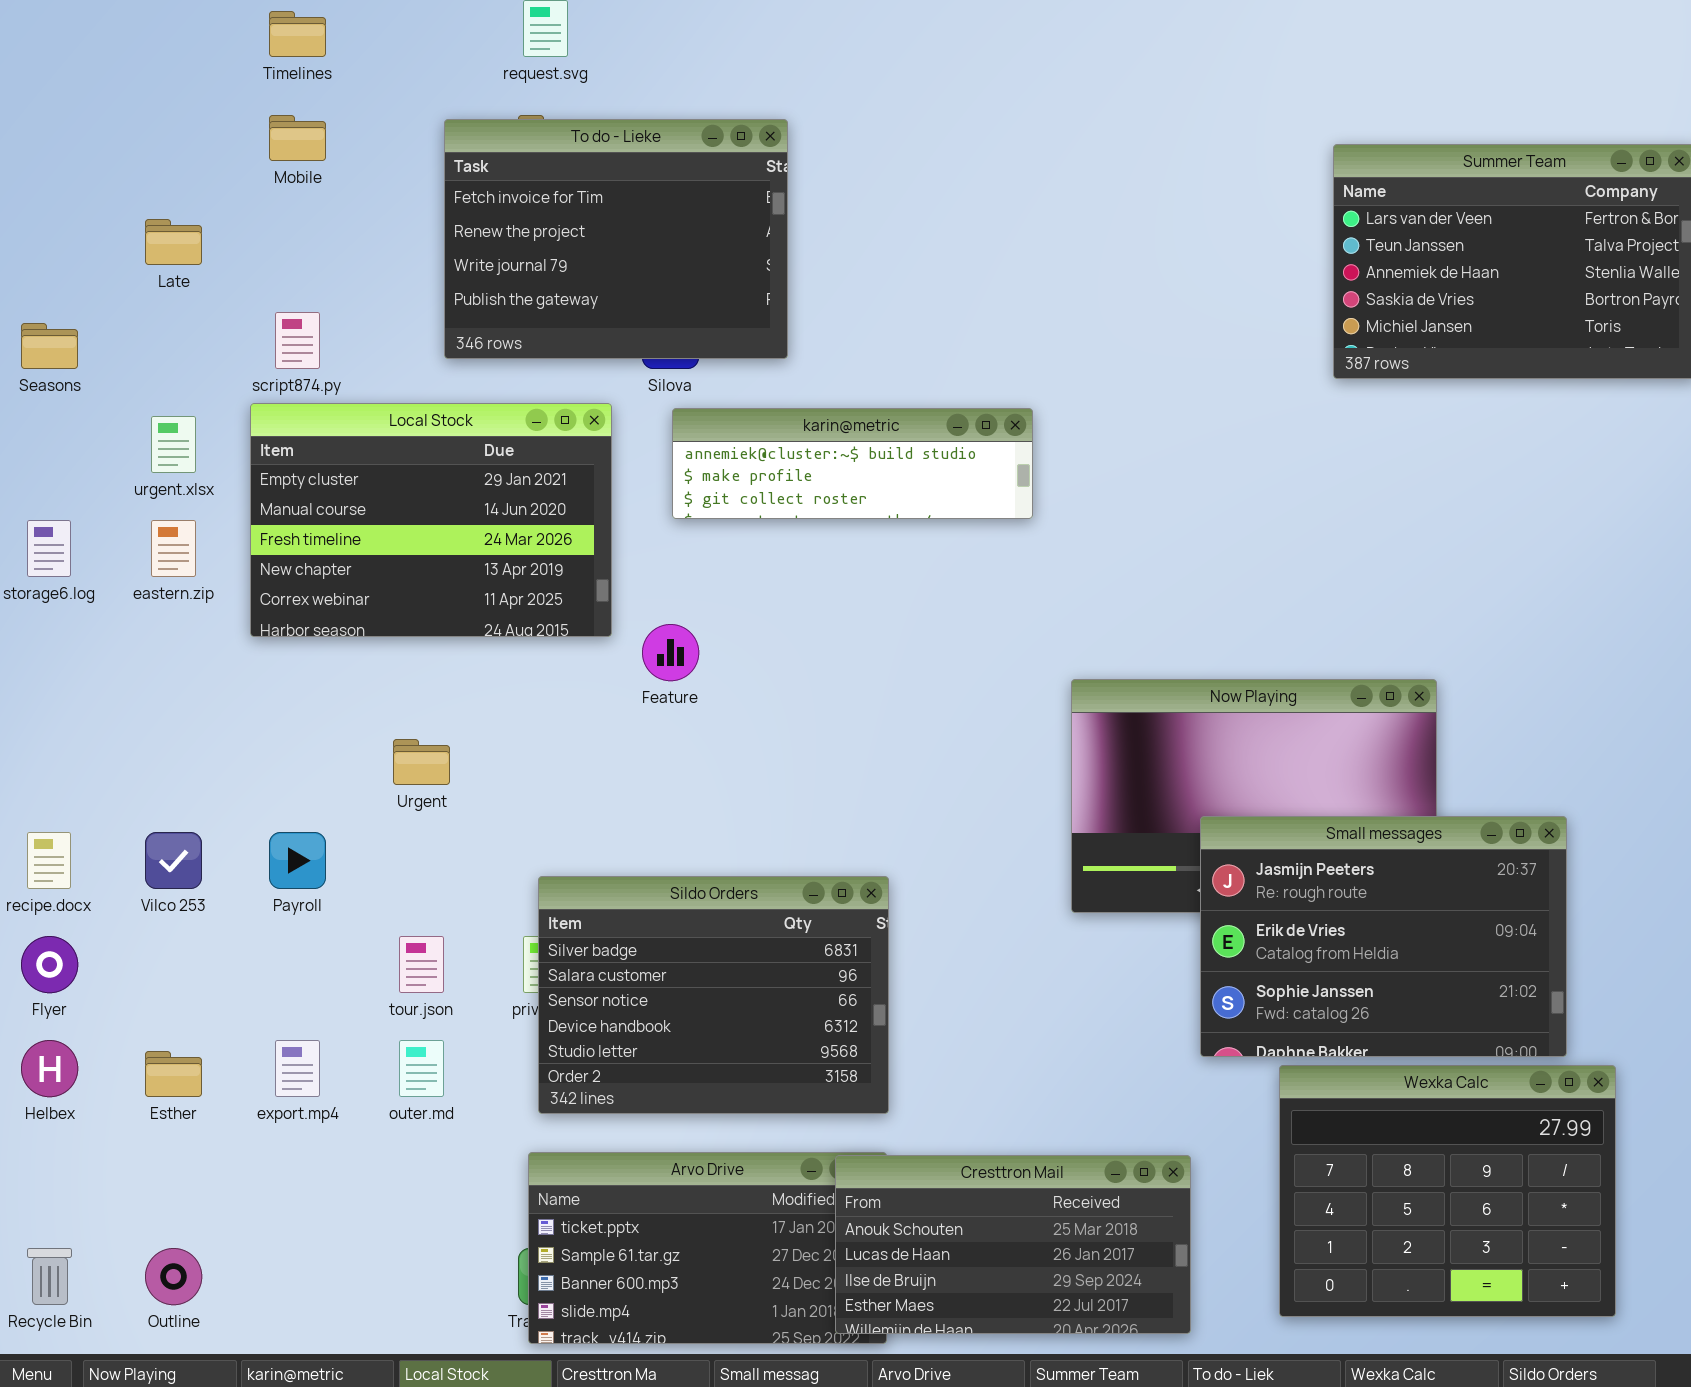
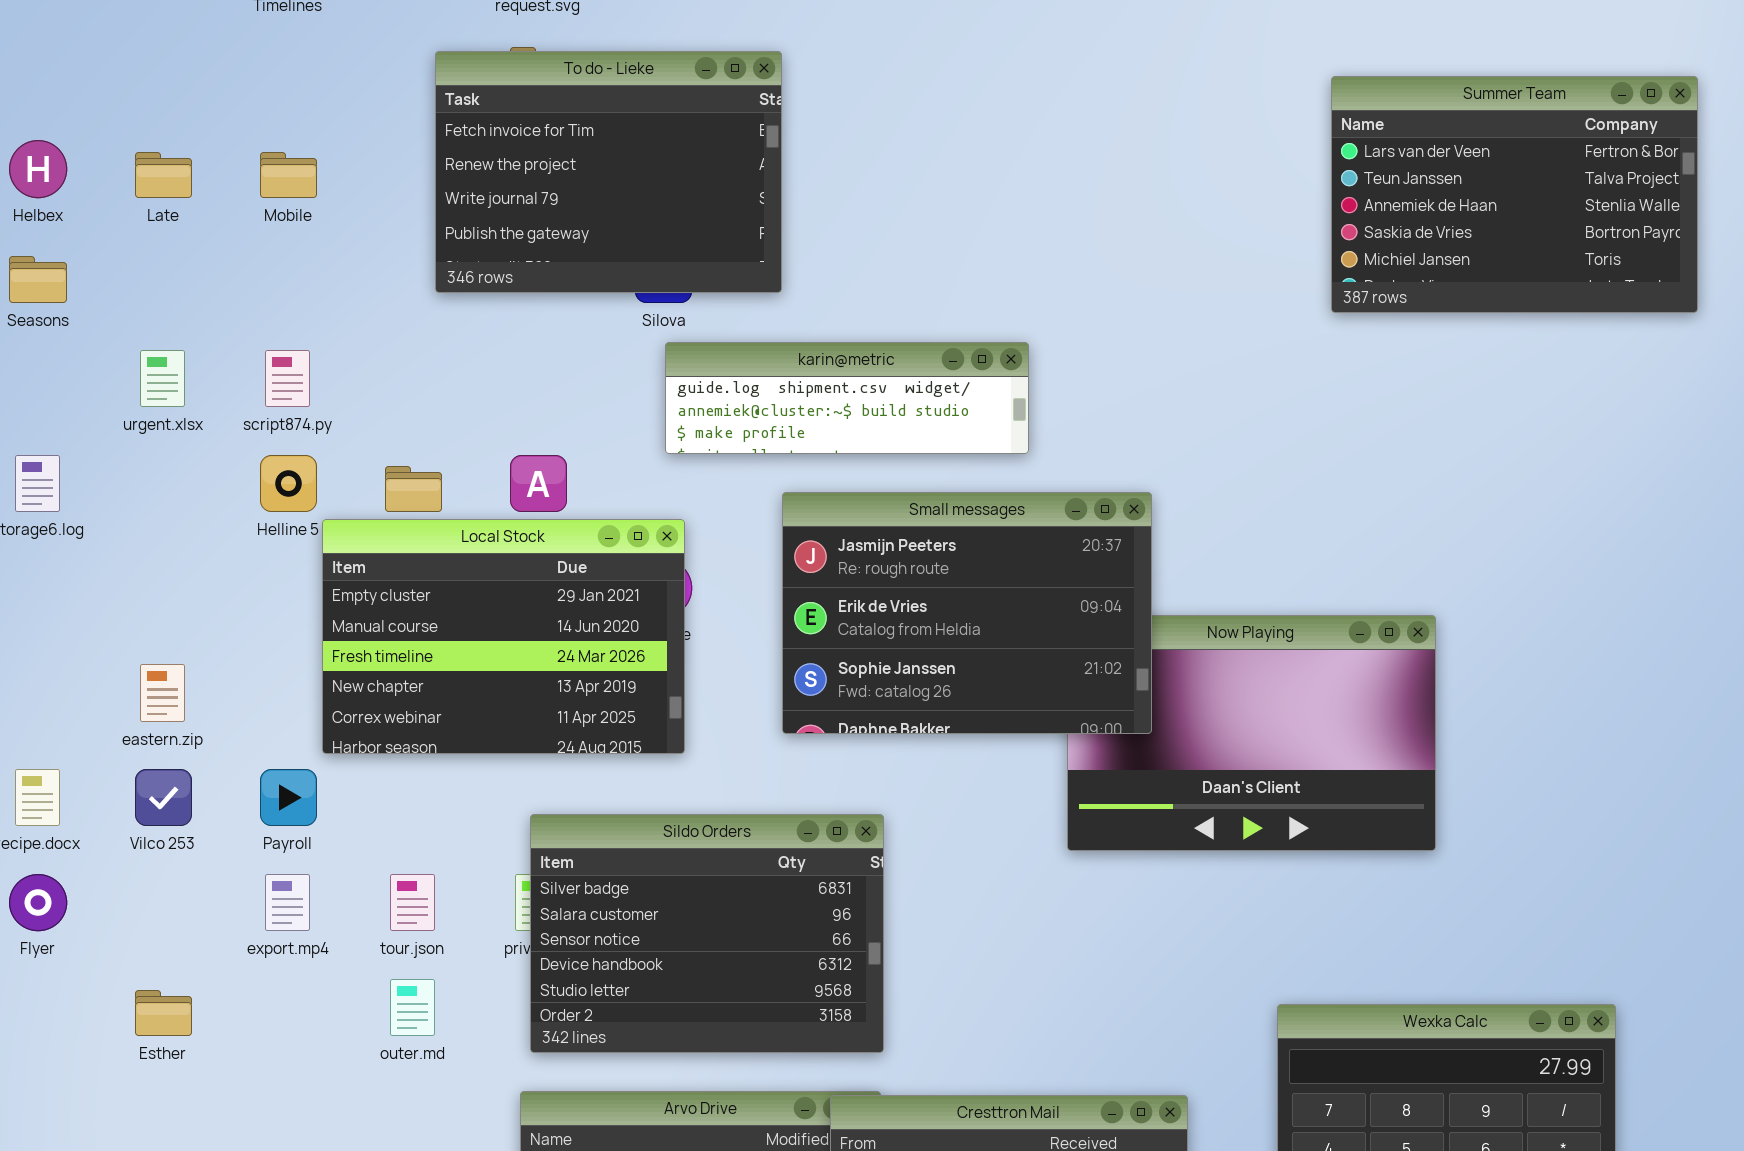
Mobile: [269,115,326,161] -> [260,152,317,198], moved
script874.py: [275,312,320,369] -> [265,350,310,407], moved
Local Stock: [250,403,612,637] -> [322,519,685,754], moved
karin@metric: [672,408,1033,519] -> [665,342,1029,454], scrolled up 1 row
eastern.zip: [151,520,196,577] -> [140,664,185,722], moved
Small messages: [1200,816,1567,1057] -> [782,492,1152,734], moved
Helbex: [21,1040,78,1097] -> [9,140,67,198], moved
export.mp4: [275,1040,320,1097] -> [265,874,310,931], moved

